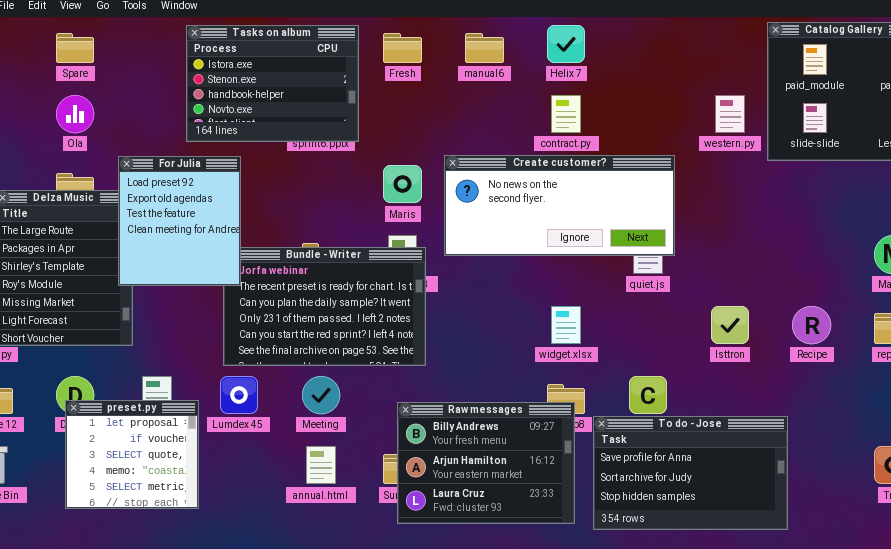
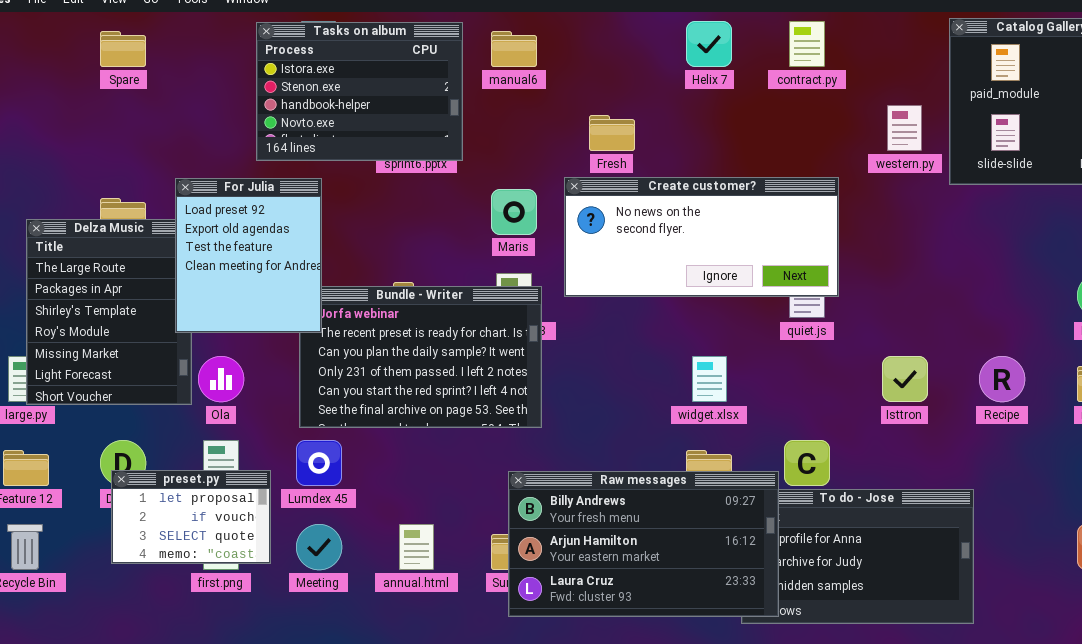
Fresh: [383,33,422,63] -> [589,115,635,151], moved
manual6: [465,33,504,63] -> [491,31,537,67], moved
Ola: [56,95,94,133] -> [198,356,244,402], moved
contract.py: [551,95,581,133] -> [789,21,825,67], moved
Meeting: [302,376,340,414] -> [296,524,342,570], moved
preset.py: [65,400,199,509] -> [111,470,271,564], resized
Raw messages: [397,402,575,524] -> [508,471,779,617], resized

